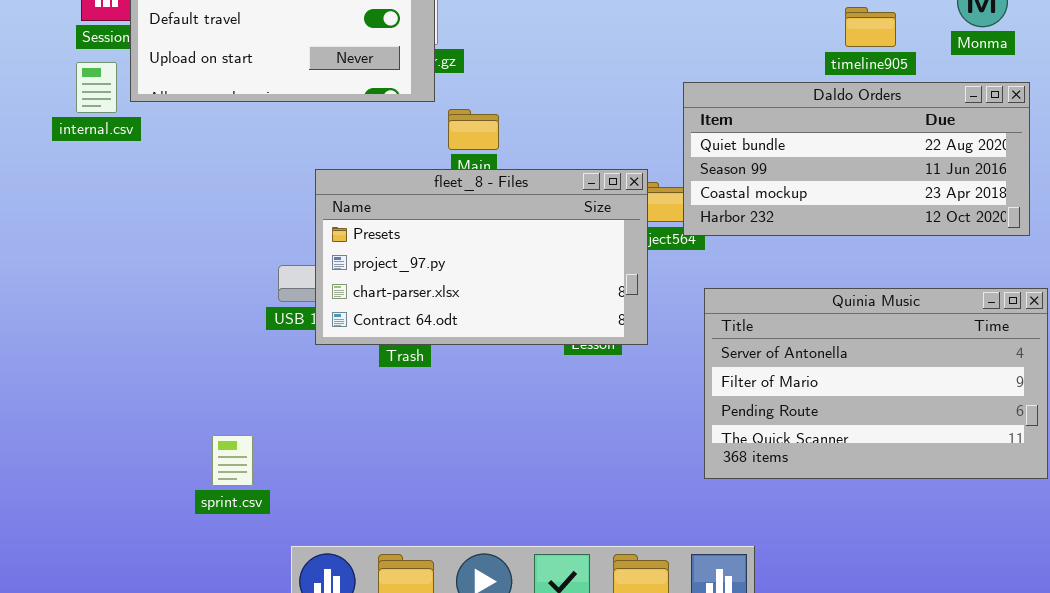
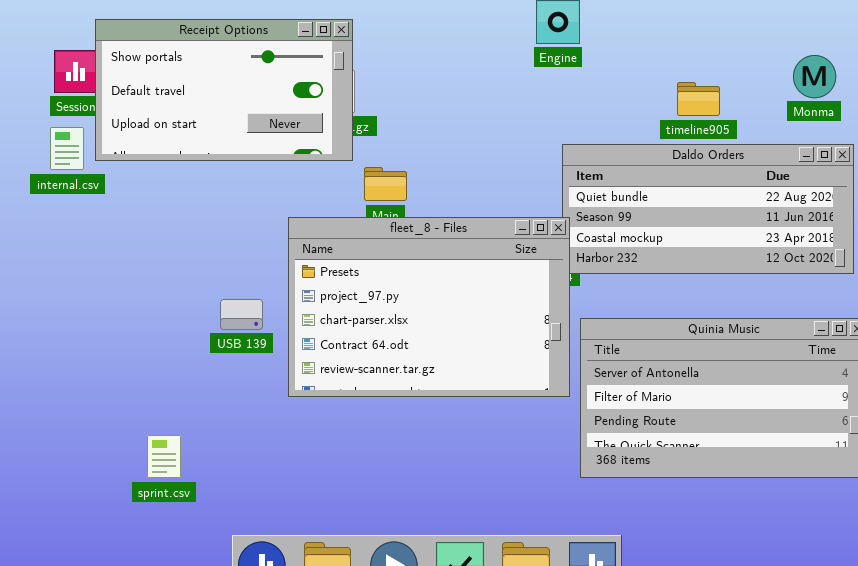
timeline905: [845,7,896,47] -> [677,82,720,116], moved
fleet_8 - Files: [315,169,648,345] -> [288,217,570,397], moved, resized
sprint.csv: [212,435,253,486] -> [147,435,181,478], moved

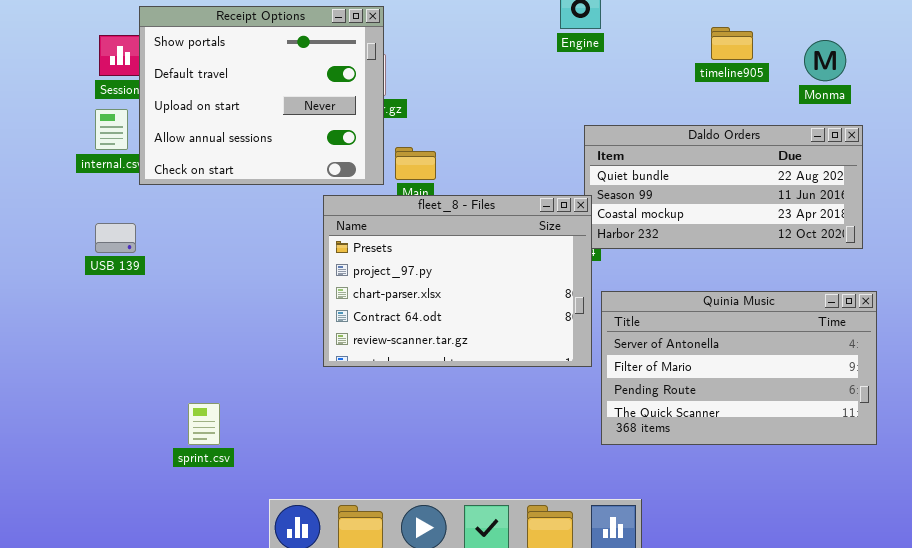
Receipt Options: [95,19,353,161] -> [139,6,384,185], resized
timeline905: [677,82,720,116] -> [711,27,753,60], moved
USB 139: [220,299,263,330] -> [95,223,136,253], moved

